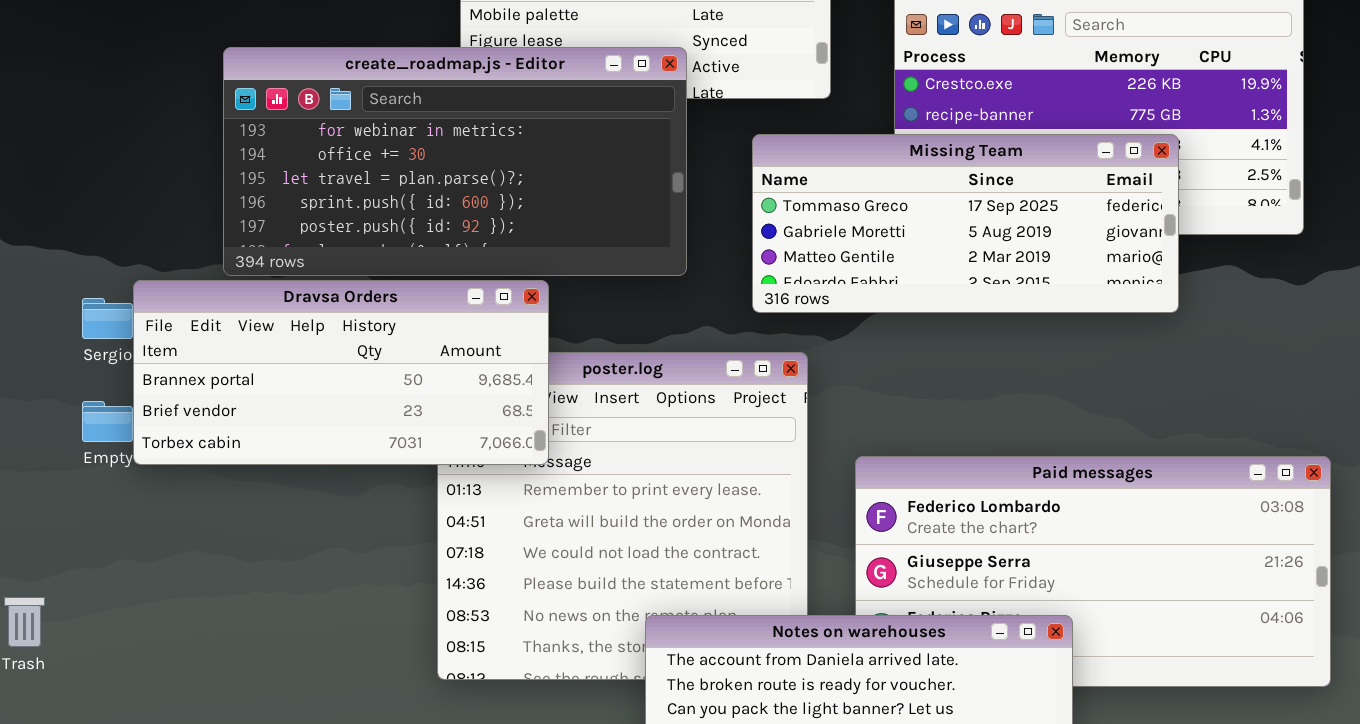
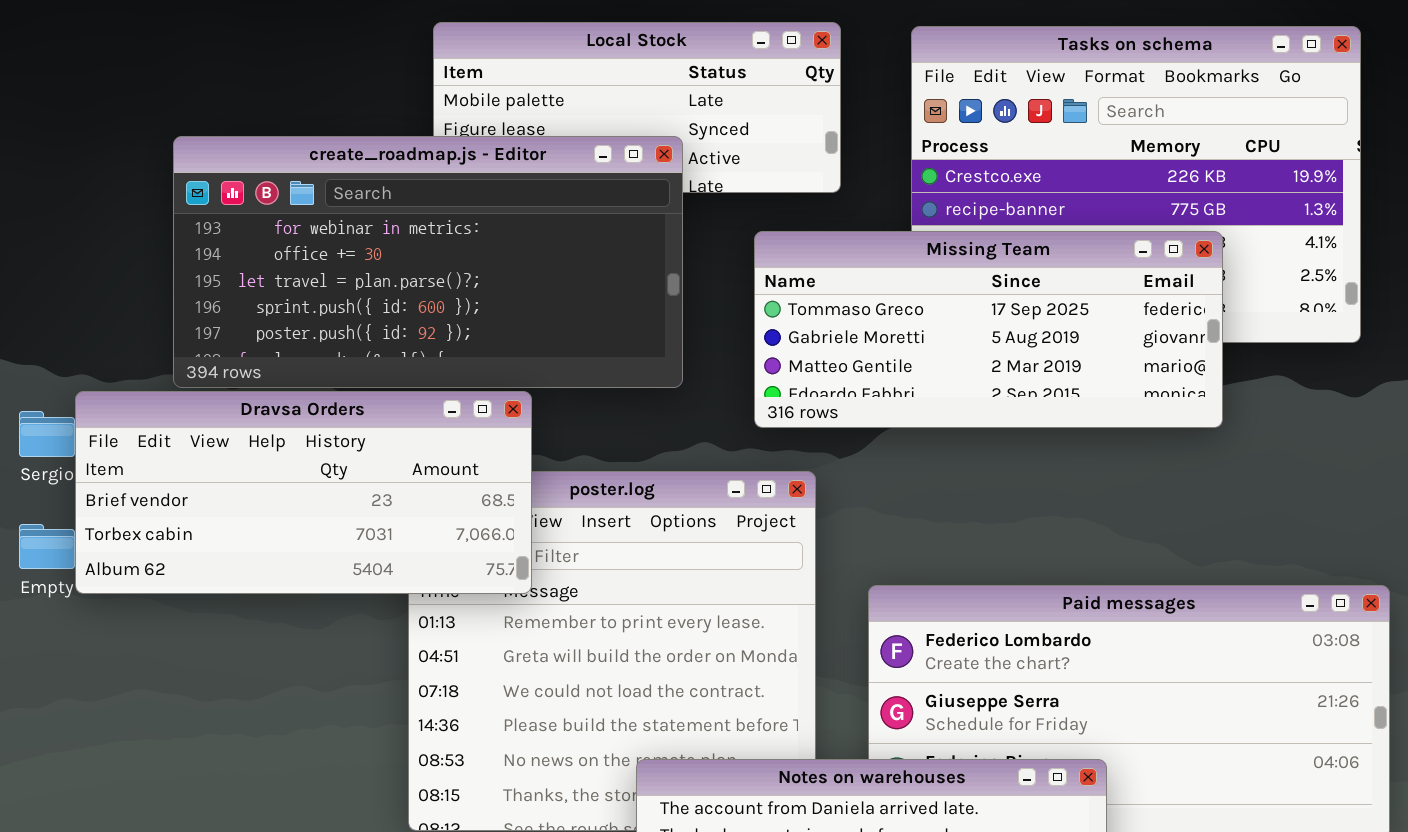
Dravsa Orders: [133,280,549,465] -> [75,391,532,594], scrolled down 1 row

